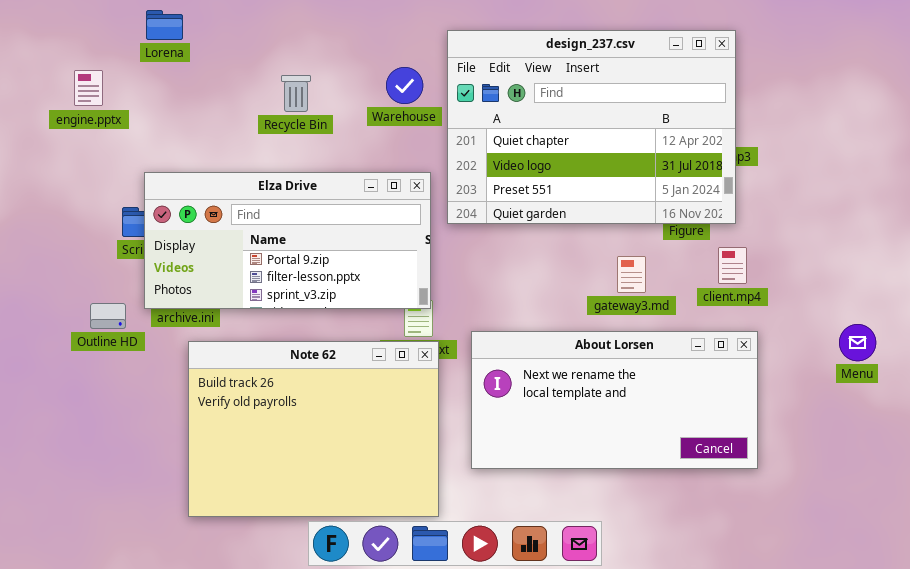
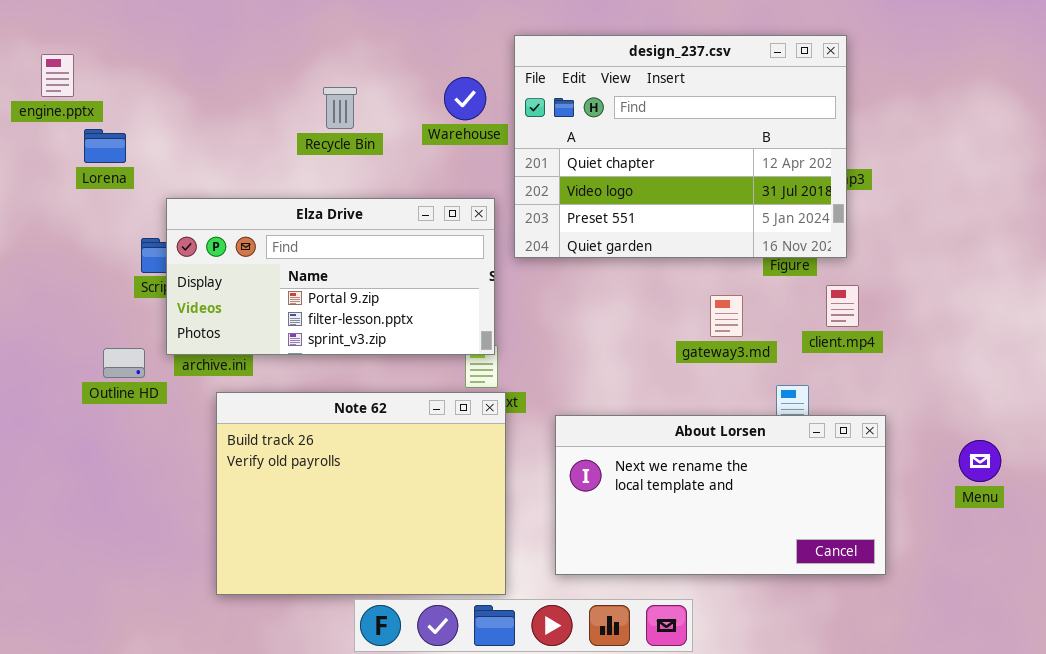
Lorena: [146,10,183,40] -> [84,129,126,163], moved
engine.pptx: [74,70,103,106] -> [41,54,74,97], moved
Menu: [839,324,876,361] -> [959,440,1001,482], moved
About Lorsen: [471,331,758,469] -> [555,415,886,575], moved

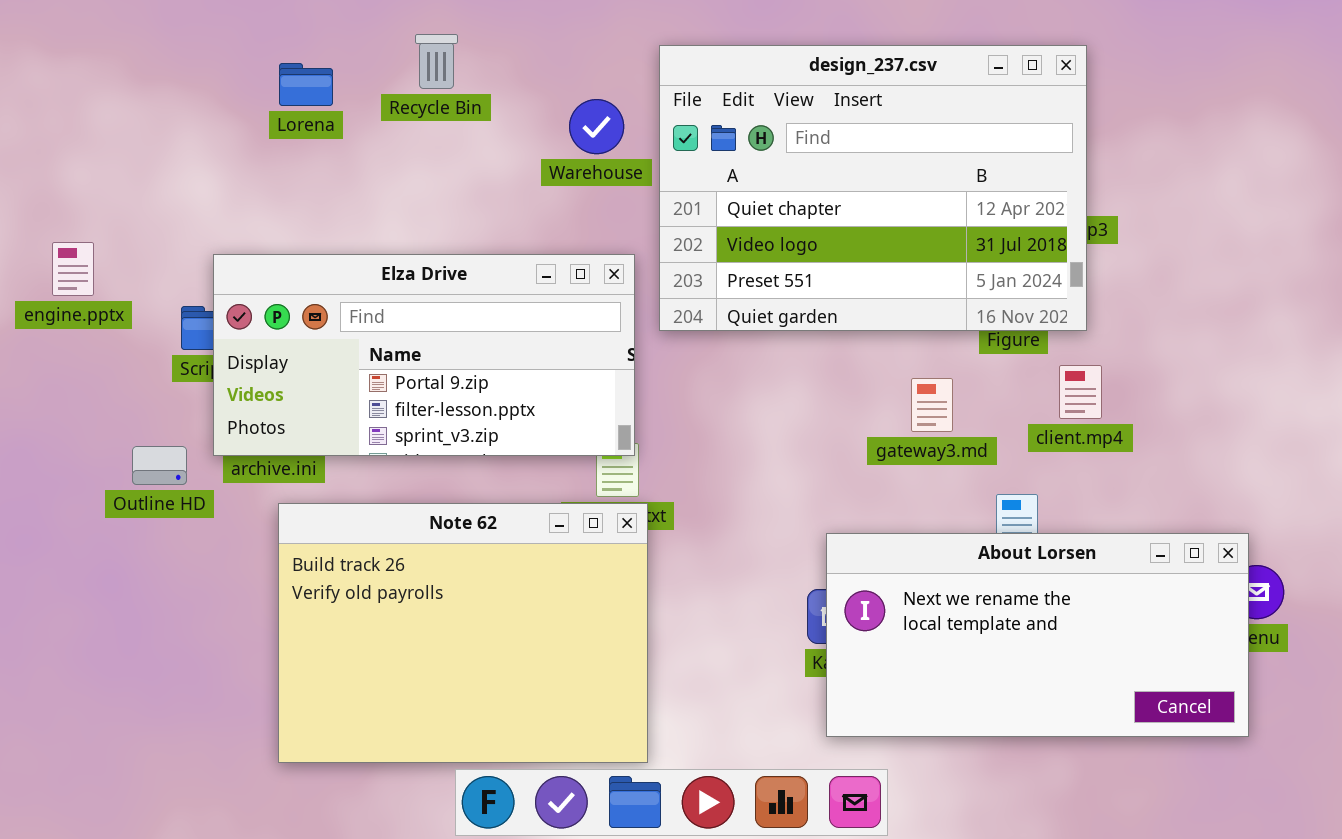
engine.pptx: [41,54,74,97] -> [52,242,94,296], moved
Recycle Bin: [323,87,357,129] -> [415,34,458,89], moved
Lorena: [84,129,126,163] -> [279,63,333,106], moved
About Lorsen: [555,415,886,575] -> [826,533,1249,737], moved

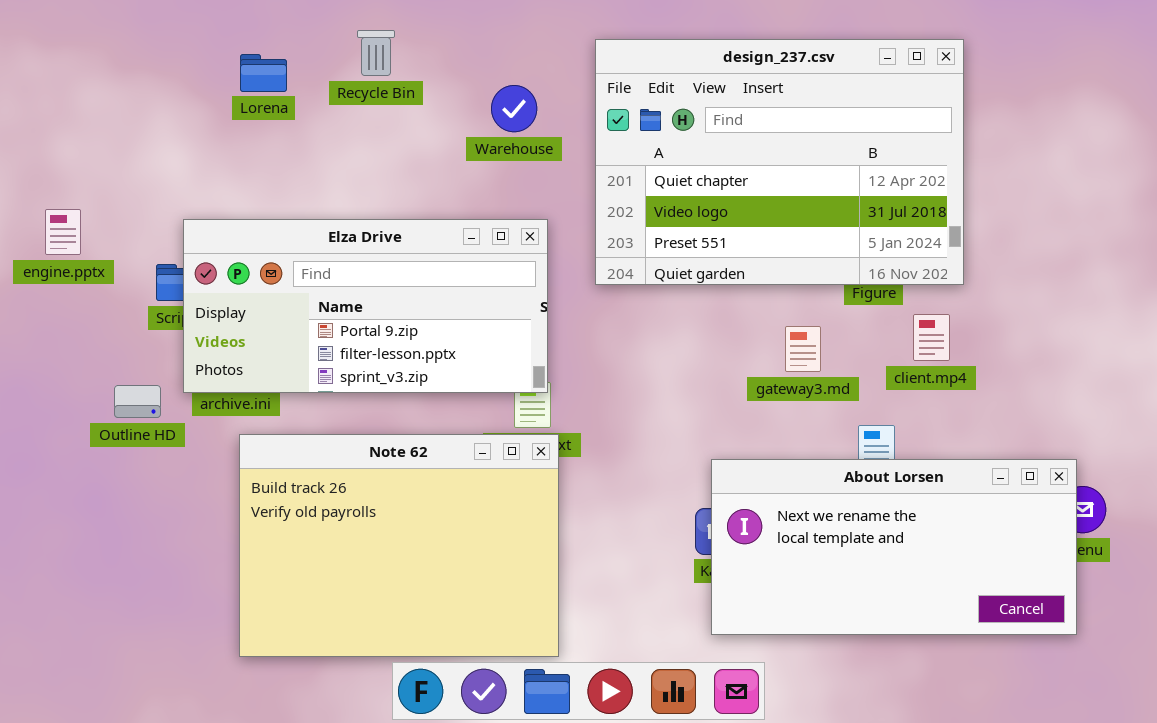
design_237.csv: [659,45,1087,331] -> [595,39,964,285], moved

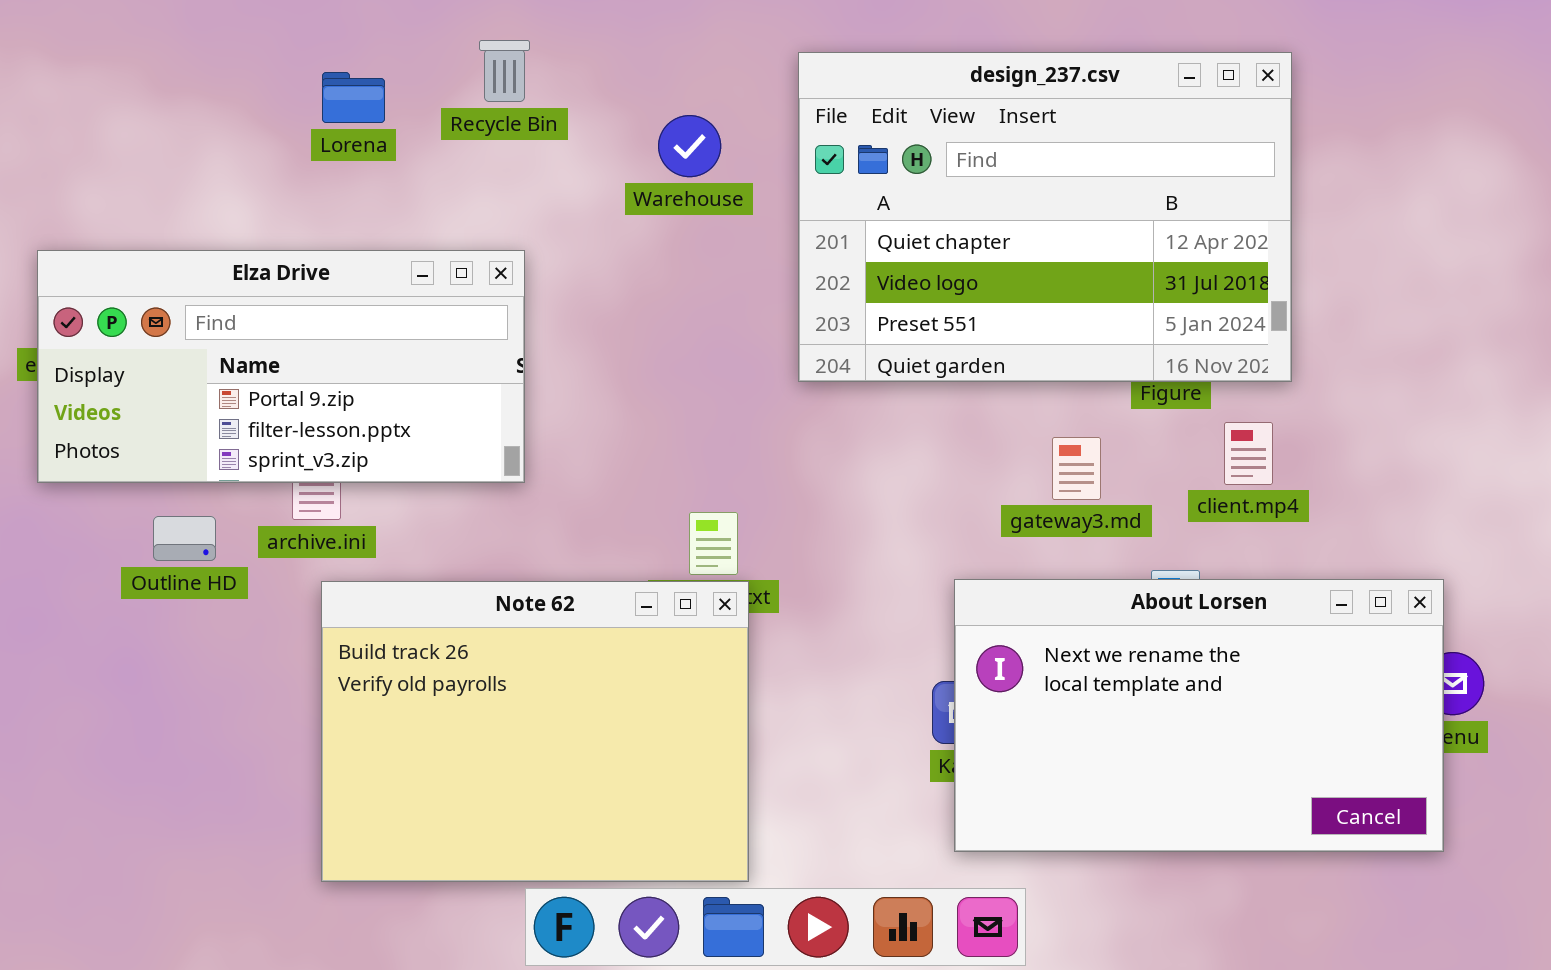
Elza Drive: [183,219,548,393] -> [37,250,525,483], moved
About Lorsen: [711,459,1077,635] -> [954,579,1444,852], resized

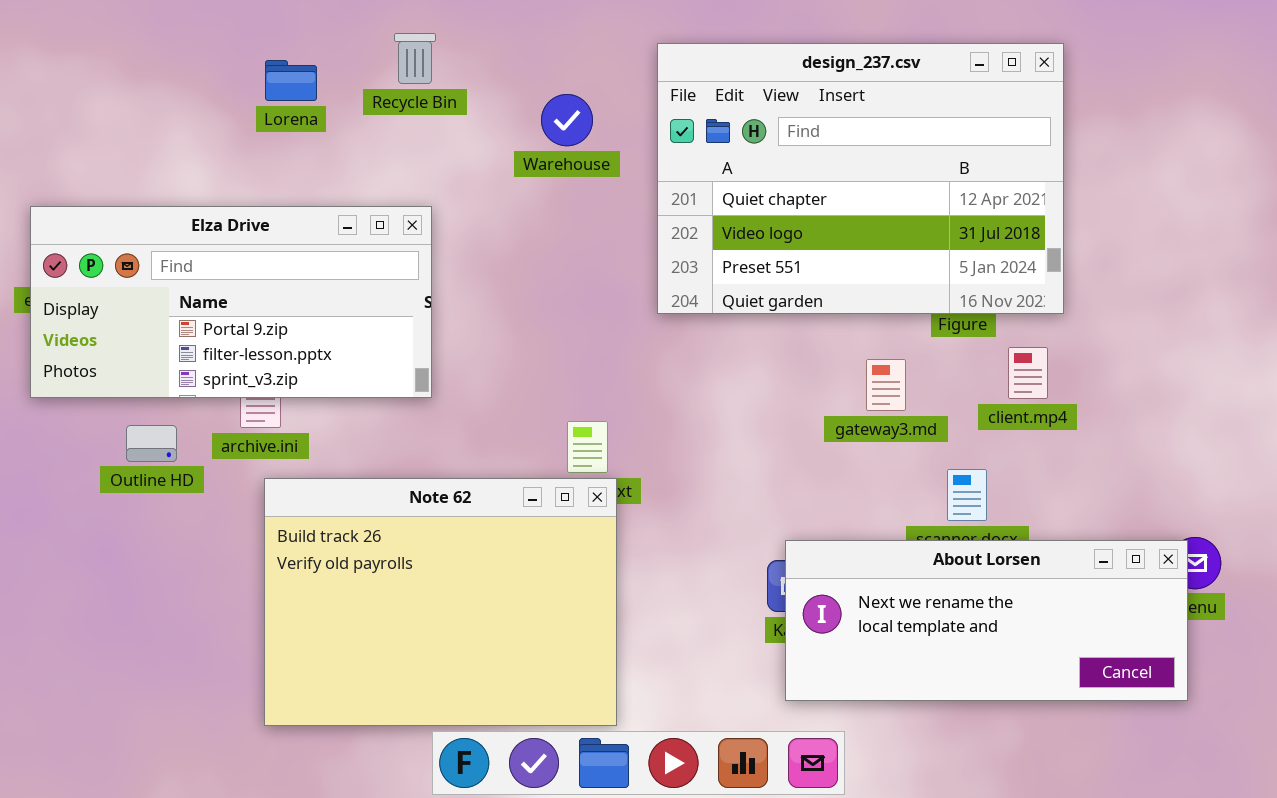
About Lorsen: [954,579,1444,852] -> [785,540,1188,701], resized

